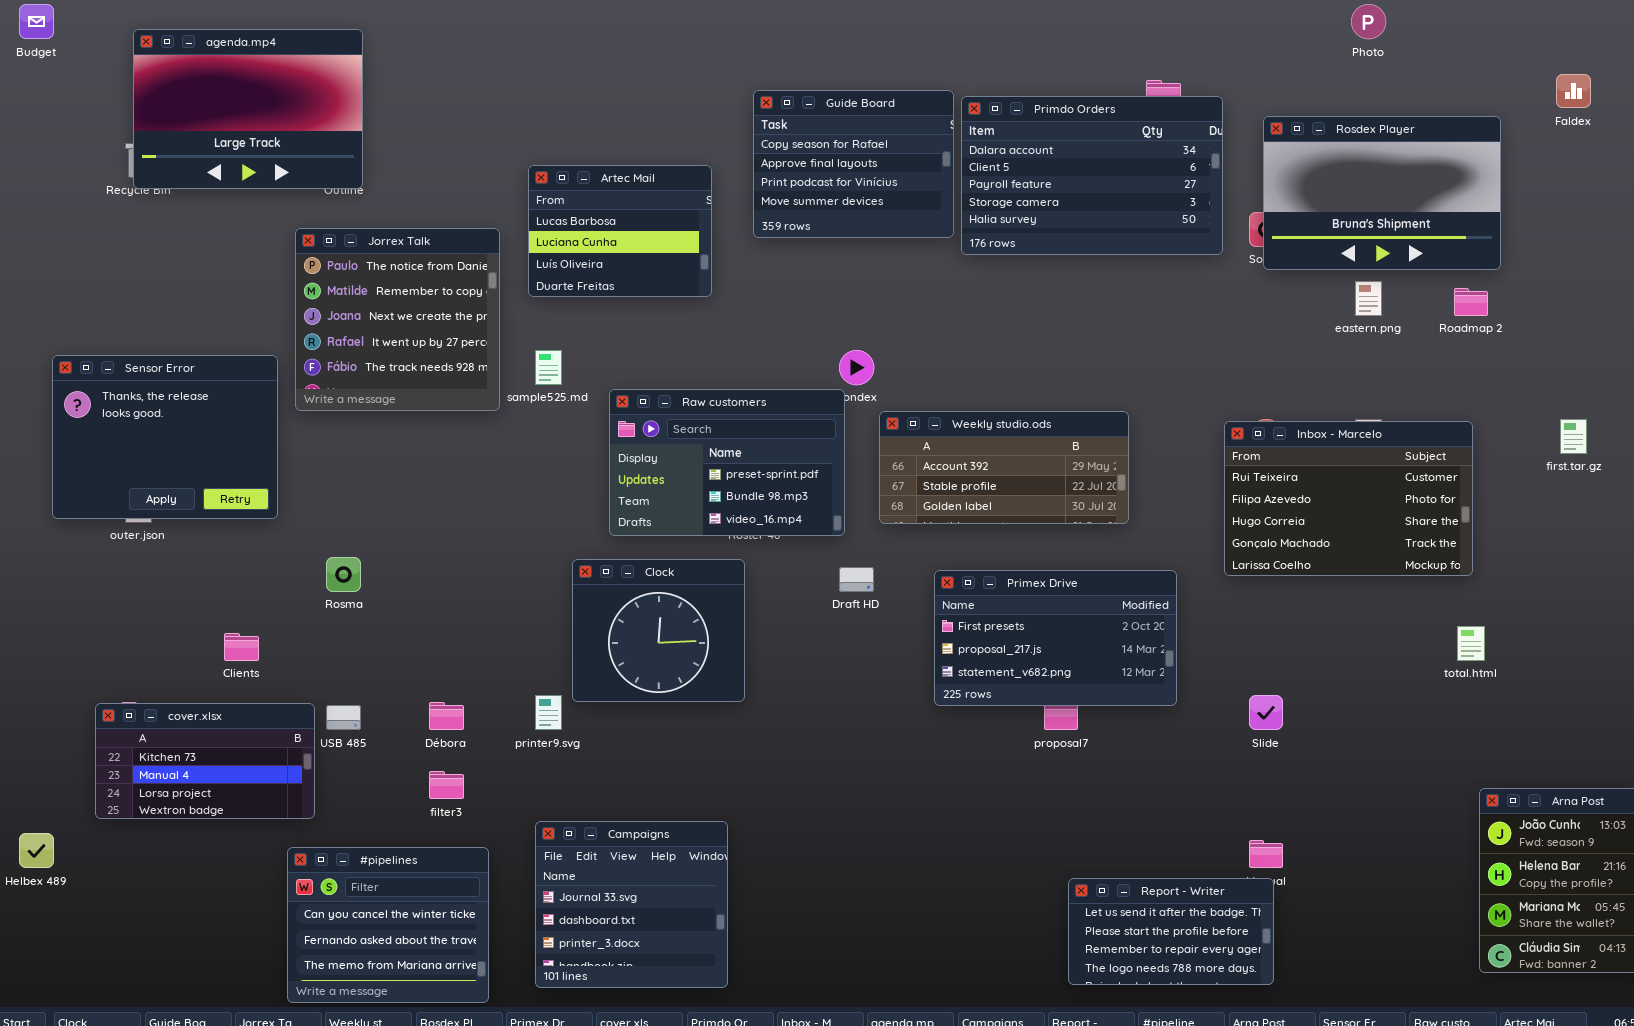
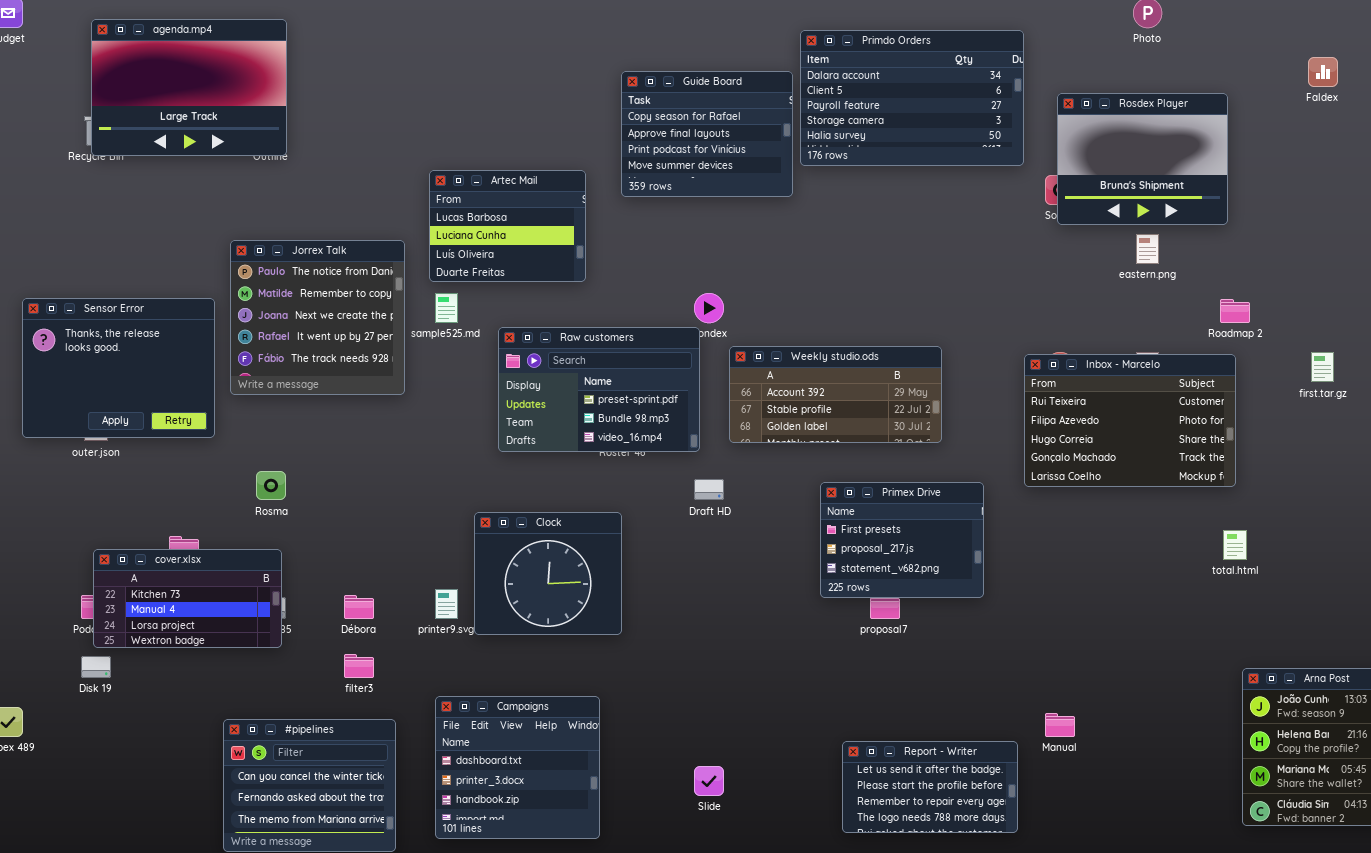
Primdo Orders: [961,96,1223,255] -> [800,30,1024,166], moved
Rosdex Player: [1263,116,1501,270] -> [1057,93,1228,225], resized
Artec Mail: [528,165,712,297] -> [429,170,586,282], moved
Jorrex Talk: [295,228,500,411] -> [230,240,405,395], moved
Roadmap 2: [1454,288,1488,316] -> [1220,299,1250,323], moved
Clock: [572,559,745,702] -> [474,512,622,635], moved
Primex Drive: [934,570,1177,706] -> [820,482,984,598], resized
Slide: [1249,695,1283,730] -> [694,766,724,796], moved
cover.xlsx: [95,703,315,819] -> [93,549,282,648], moved
Campaigns: [535,821,728,988] -> [435,696,600,839], scrolled down 1 row
Report - Writer: [1068,878,1274,985] -> [842,741,1018,833], moved

